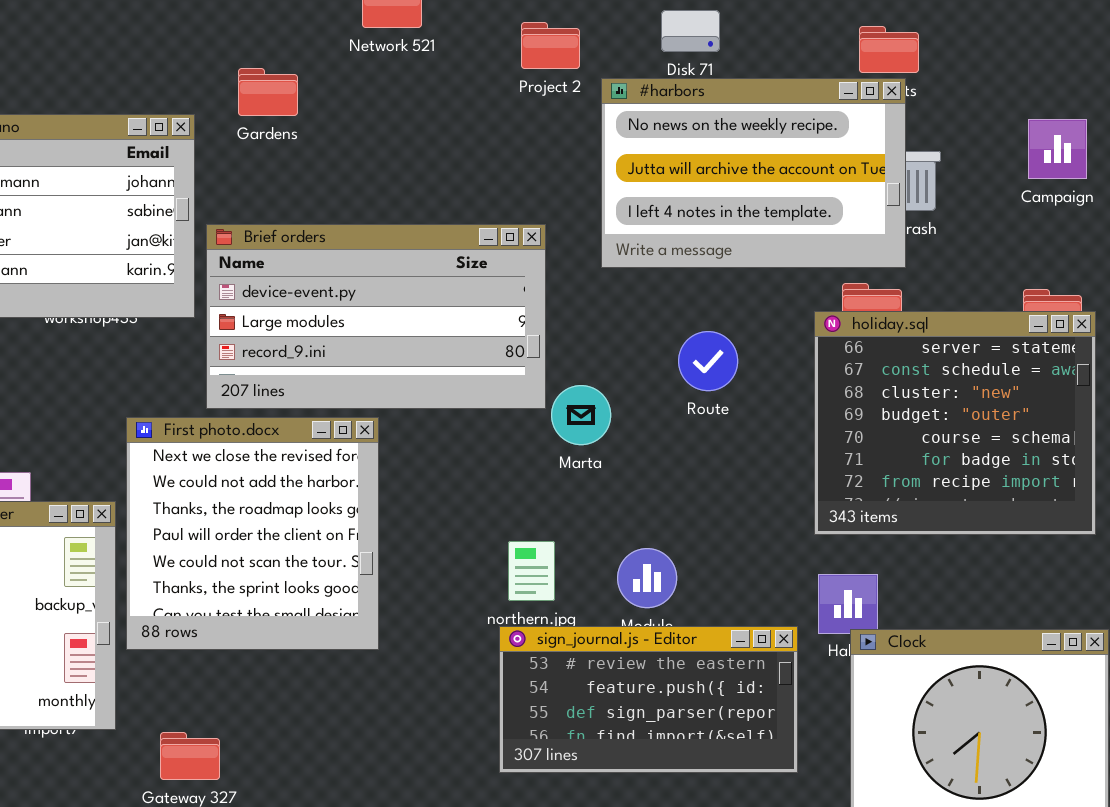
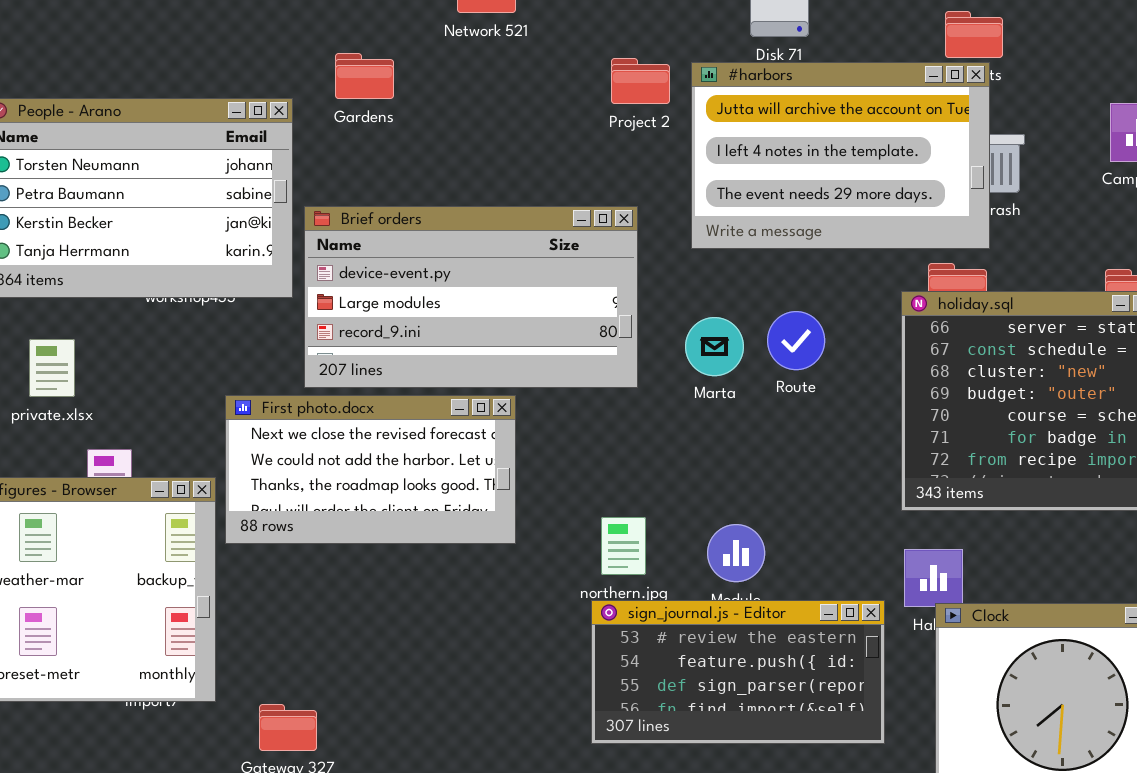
Project 2: [521,22,580,69] -> [611,58,670,104], moved
#harbors: [601,78,906,268] -> [691,62,990,249], scrolled down 1 row
Marta: [551,385,611,445] -> [685,317,744,376], moved
First photo.docx: [126,417,379,650] -> [225,395,516,544], resized

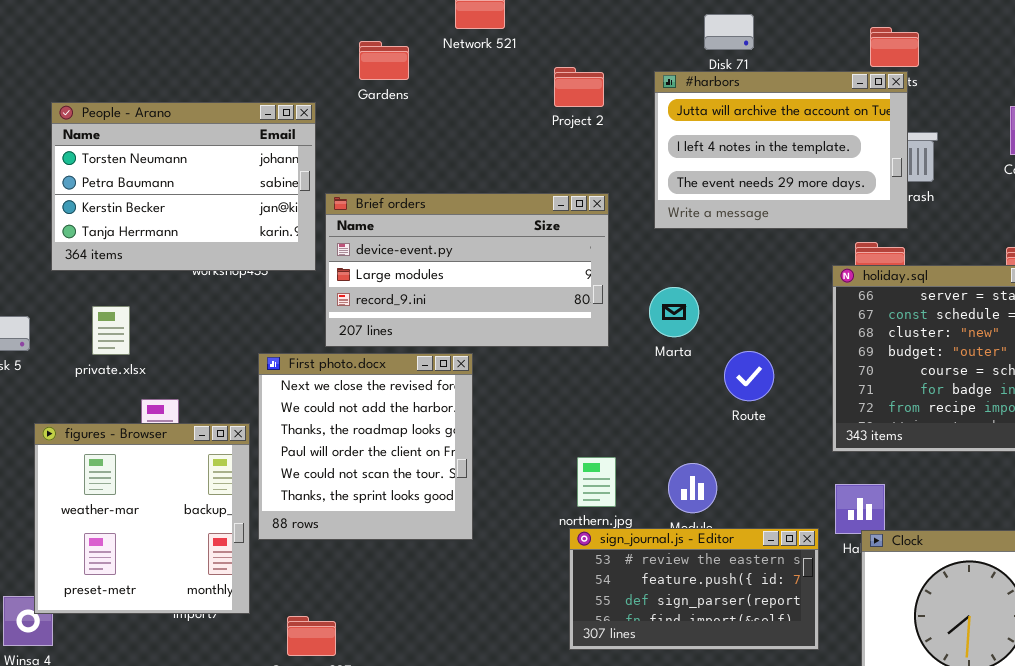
Gardens: [335,53,394,99] -> [359,41,409,80], moved
Project 2: [611,58,670,104] -> [554,67,604,107], moved
Route: [767,311,825,370] -> [724,351,774,401], moved
First photo.docx: [225,395,516,544] -> [258,353,473,540], resized

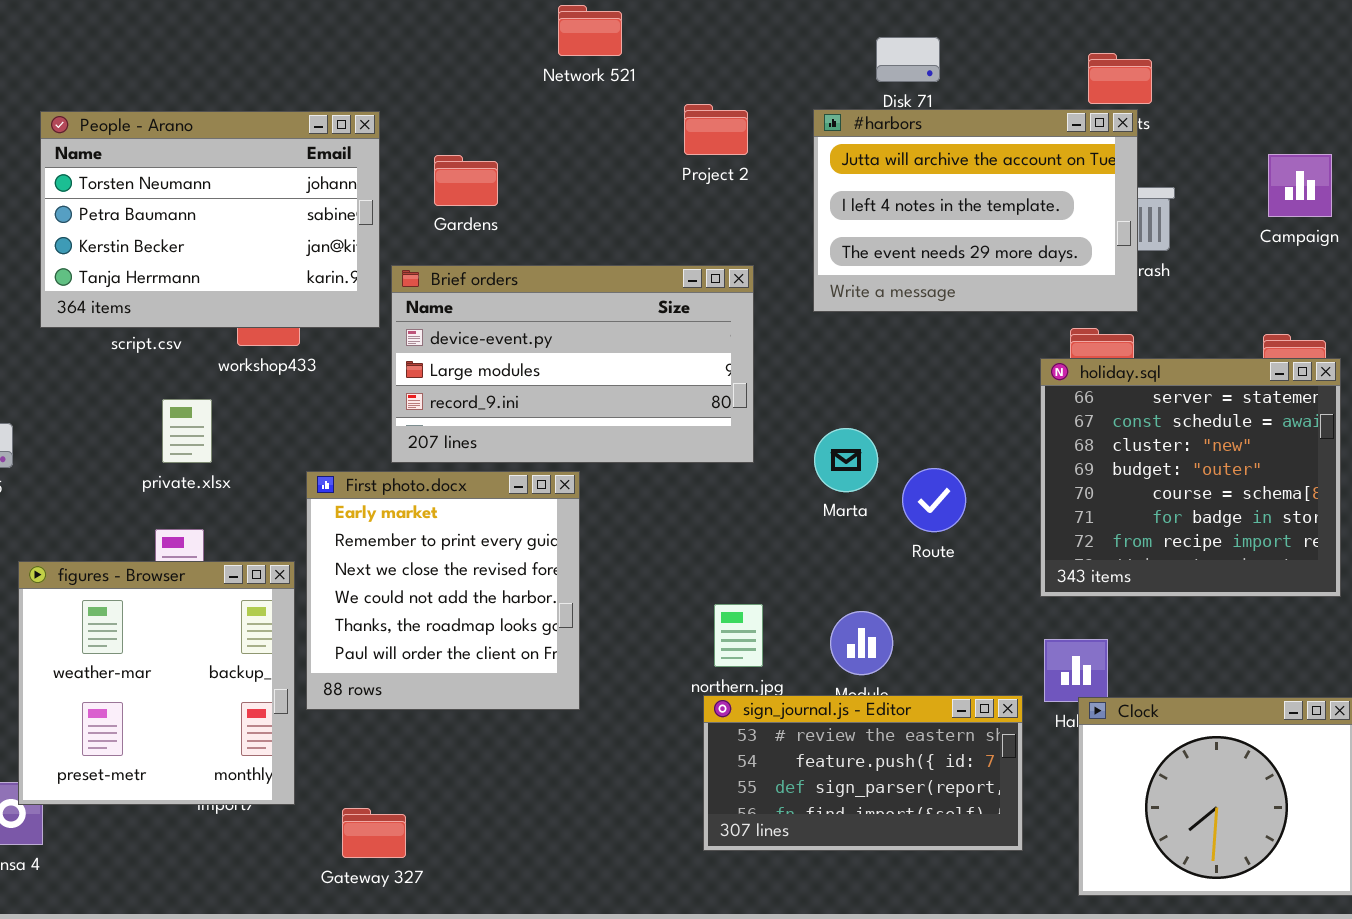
Gardens: [359,41,409,80] -> [434,155,498,206], moved
People - Arano: [51,102,316,271] -> [40,111,380,328], moved
Marta: [649,287,699,337] -> [814,428,878,492], moved
private.xlsx: [92,306,130,355] -> [162,399,212,463], moved
First photo.docx: [258,353,473,540] -> [306,471,580,710], scrolled up 2 rows

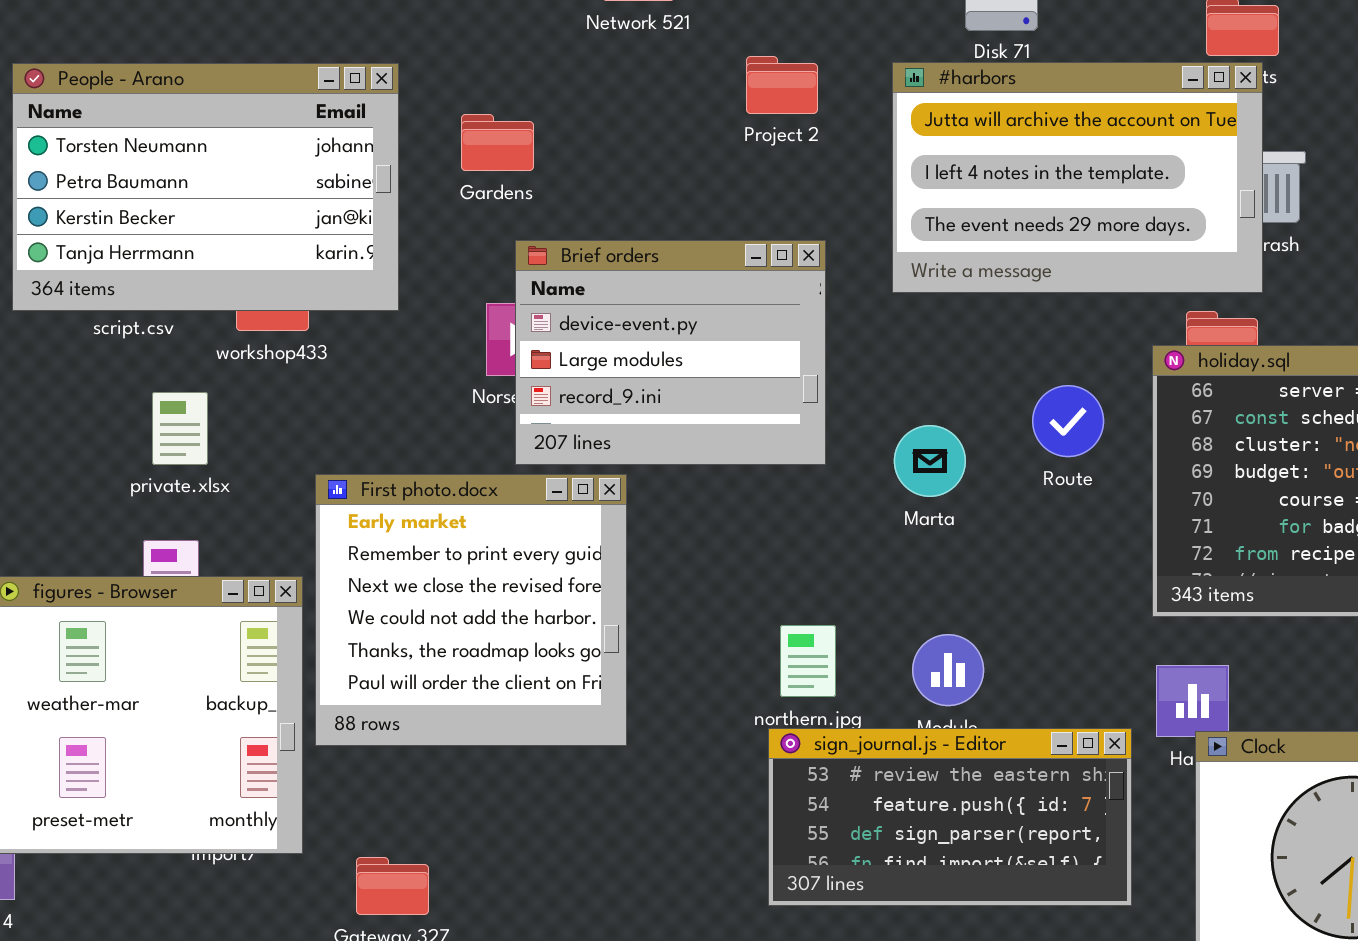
Brief orders: [391,265,754,463] -> [515,240,826,465], resized
Route: [902,468,966,532] -> [1032,385,1104,457], moved

